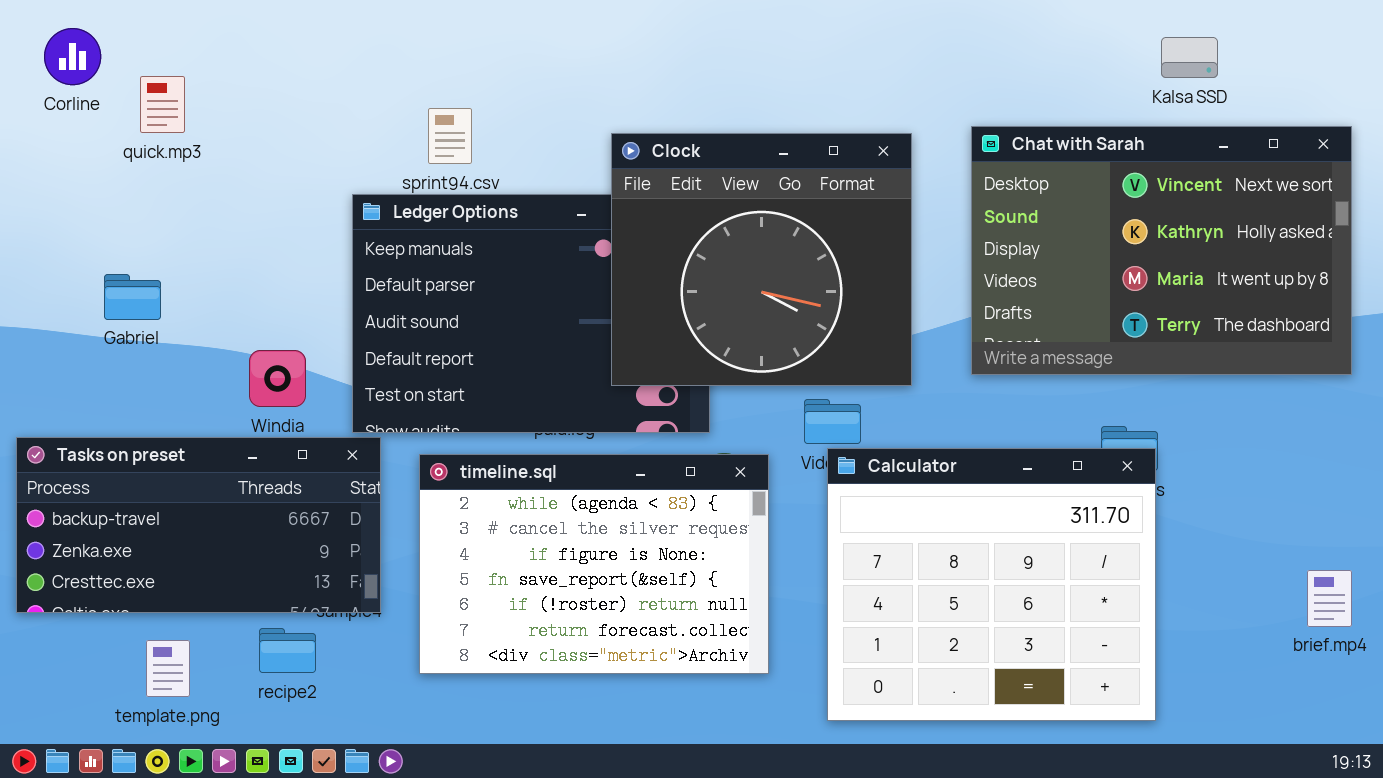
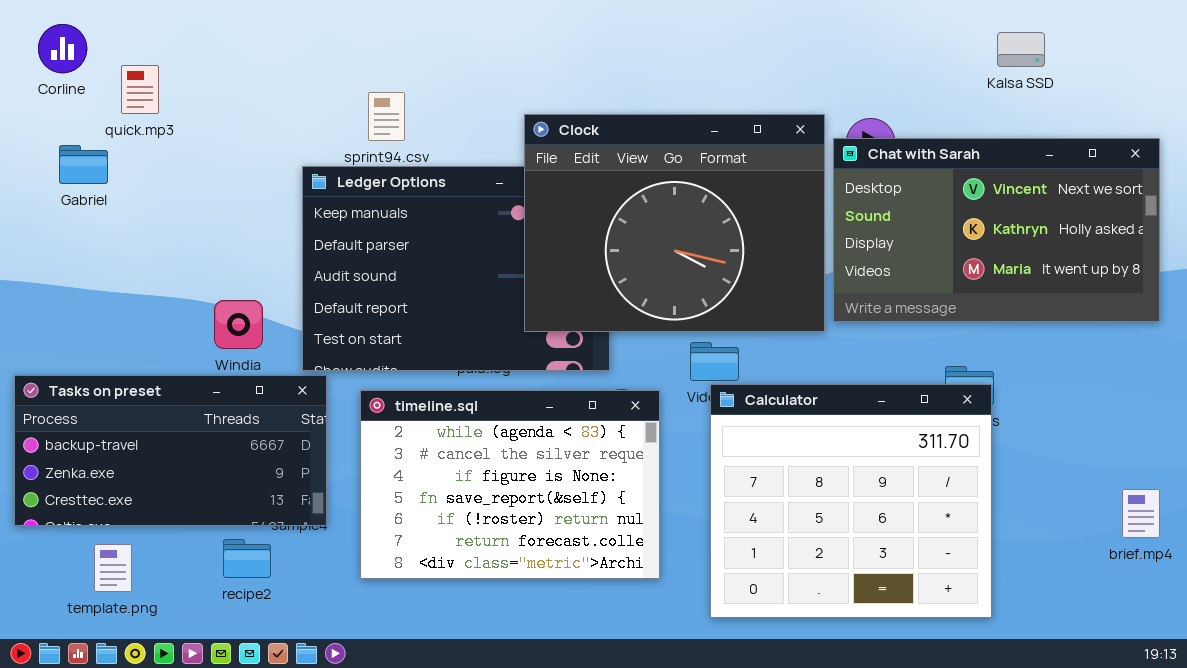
Chat with Sarah: [971,126,1352,375] -> [833,138,1160,322], resized
Clock: [611,133,912,386] -> [524,114,825,332], resized
Gabriel: [104,274,161,320] -> [59,145,108,184], moved
template.png: [146,640,190,697] -> [94,544,132,592], moved

